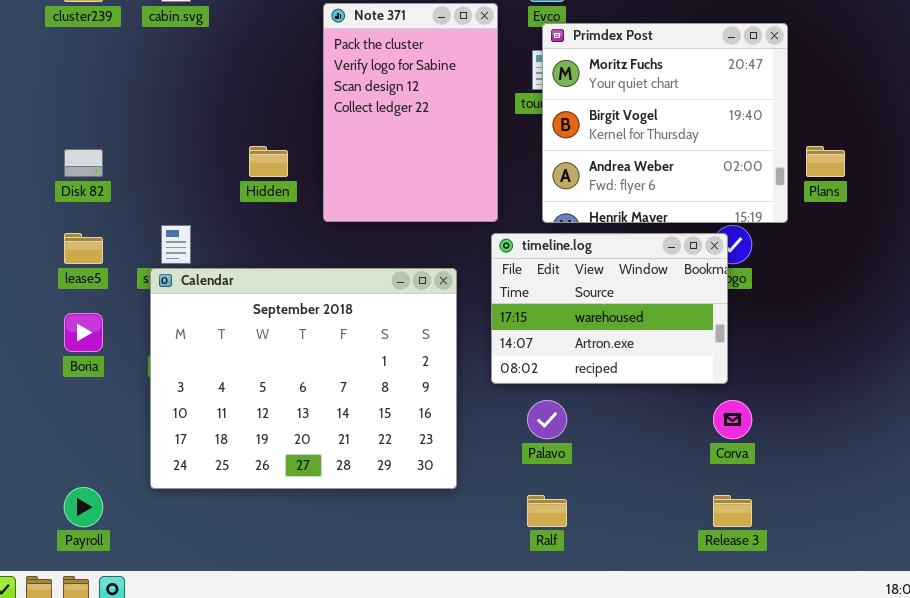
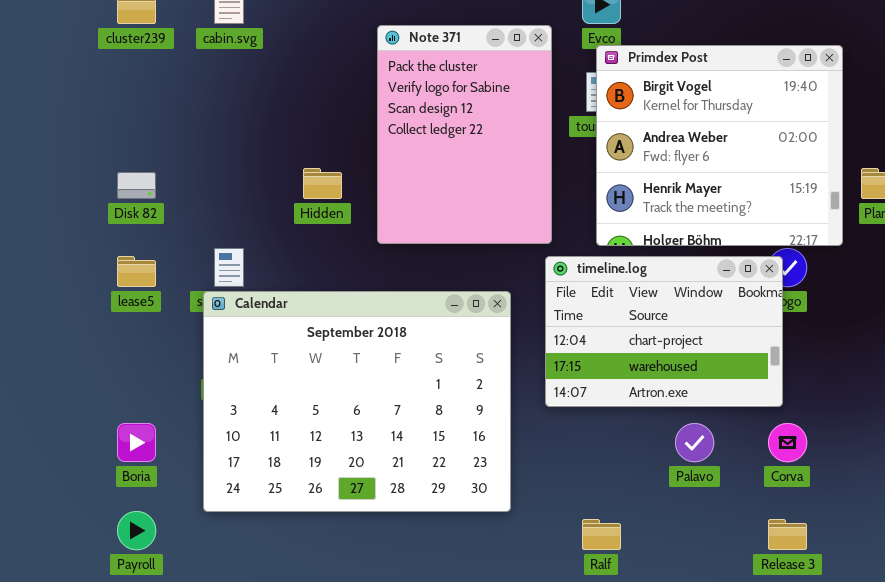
Primdex Post: [542,23,788,223] -> [596,45,843,246], scrolled down 1 row
timeline.log: [491,233,728,384] -> [545,256,783,407], scrolled up 1 row
Boria: [64,313,103,352] -> [117,423,156,462], moved
Palavo: [527,400,567,439] -> [675,423,714,462], moved

